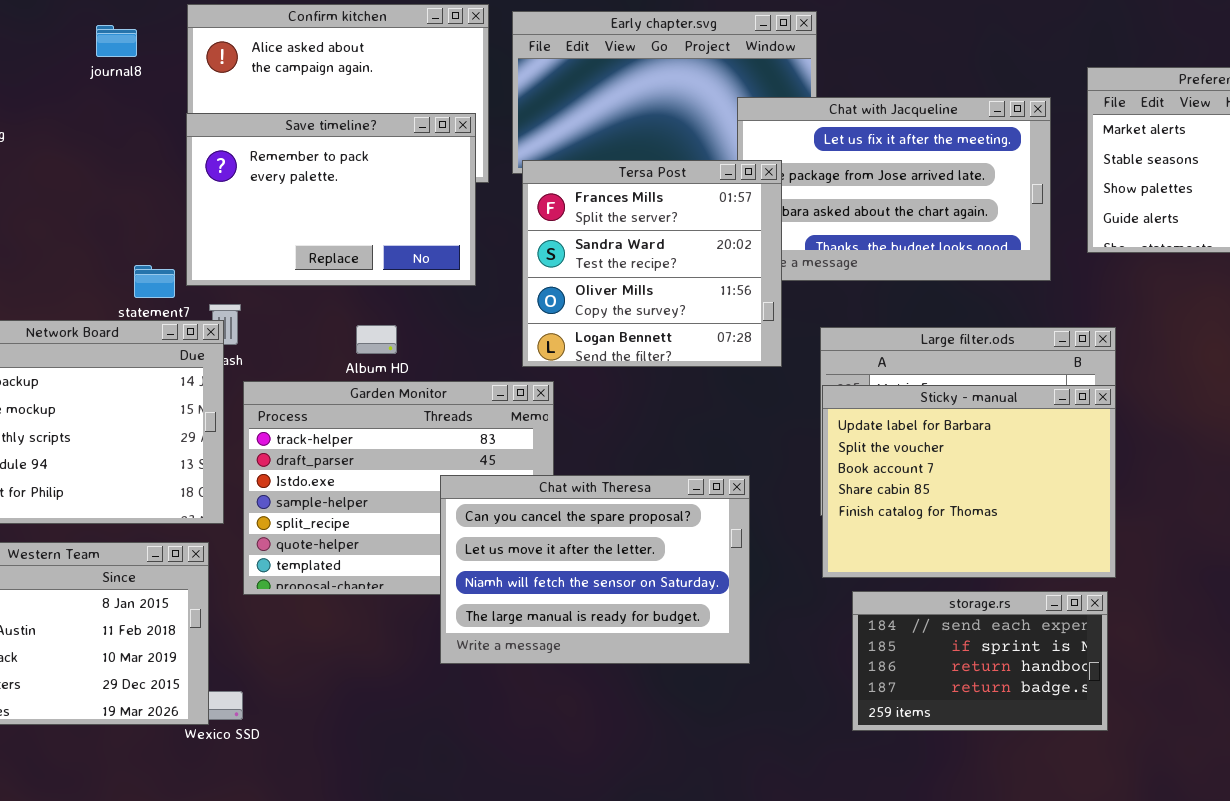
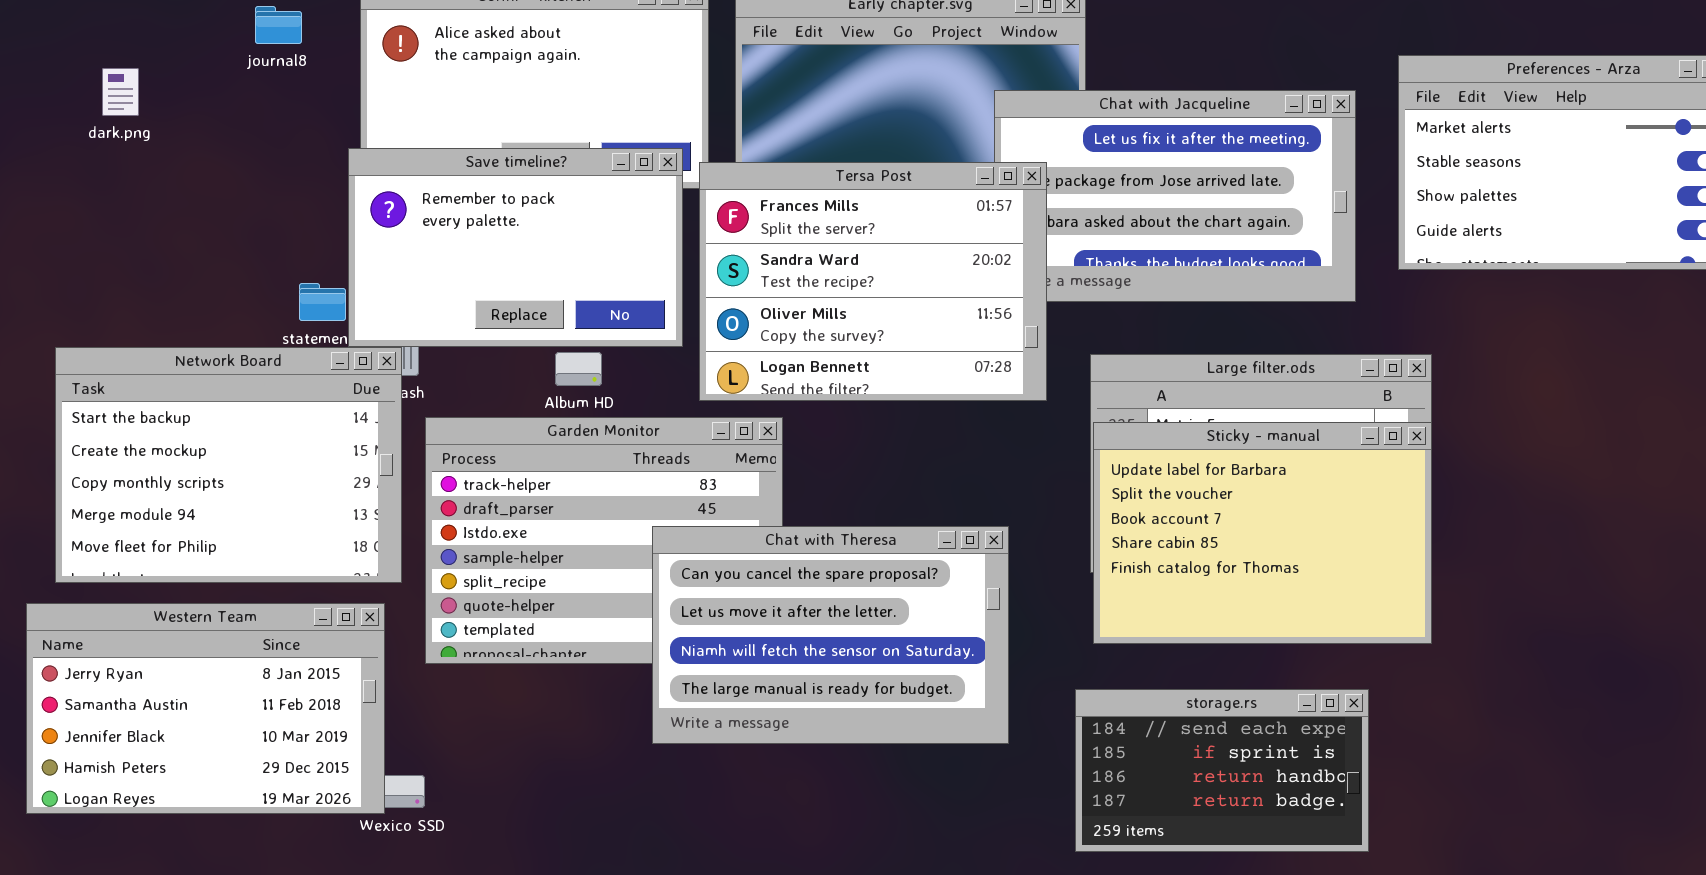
Save timeline?: [186,113,476,286] -> [348,148,683,347], moved
Tersa Post: [522,160,782,367] -> [699,162,1047,401], resized
storage.rs: [852,591,1108,731] -> [1075,689,1369,852], moved

